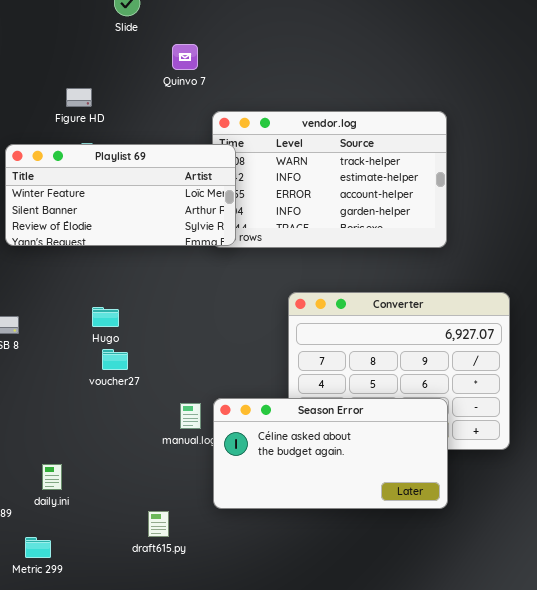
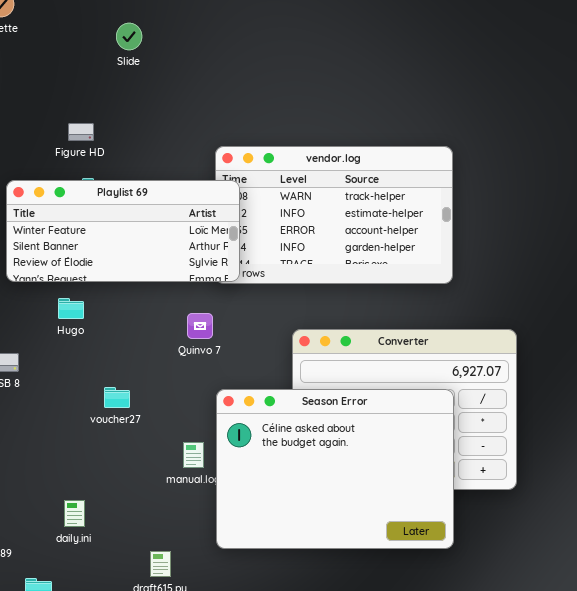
Quinvo 7: [172,44,198,70] -> [187,313,213,339], moved
Hugo: [92,307,119,327] -> [58,298,84,319], moved
Season Error: [213,398,448,509] -> [216,389,454,549], resized
daily.ini: [42,464,62,490] -> [64,500,85,527], moved

